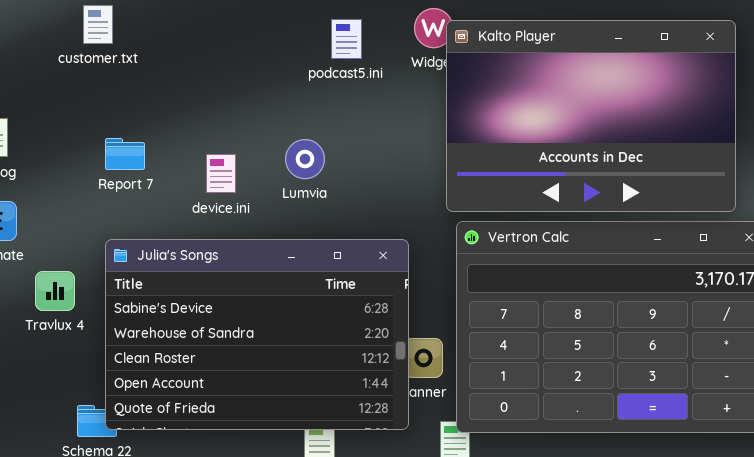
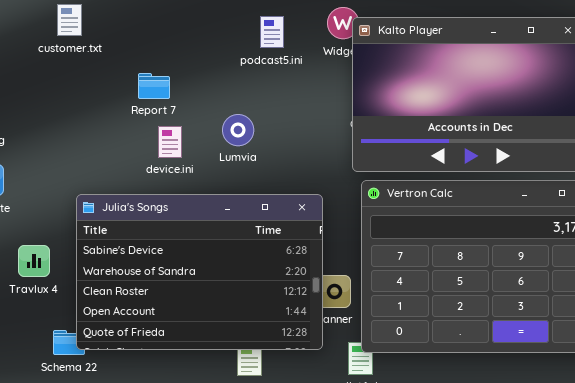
Report 7: [105,138,145,170] -> [138,73,170,99], moved
Travlux 4: [35,271,75,311] -> [18,245,50,277], moved

